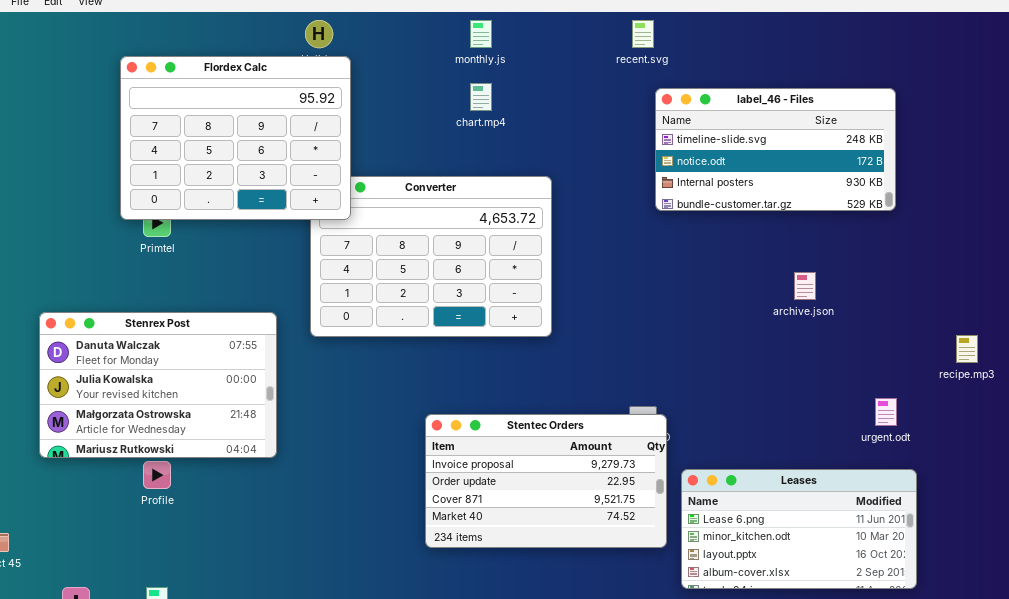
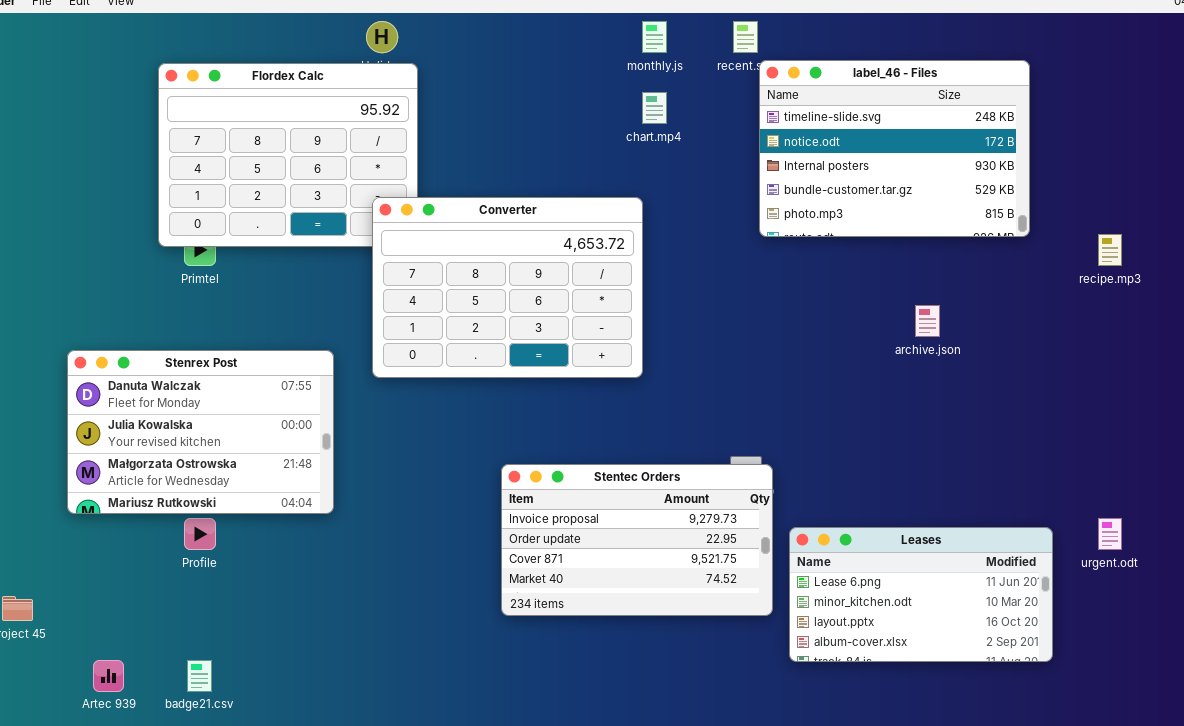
monthly.js: [470,20,492,48] -> [642,21,667,53], moved
chart.mp4: [470,83,492,111] -> [642,92,667,124], moved
label_46 - Files: [655,88,896,211] -> [759,60,1030,237], resized
Converter: [310,176,552,337] -> [372,197,643,378], raised
recipe.mp3: [956,335,978,363] -> [1098,234,1122,266], moved
urgent.odt: [875,398,897,426] -> [1098,518,1122,550], moved

